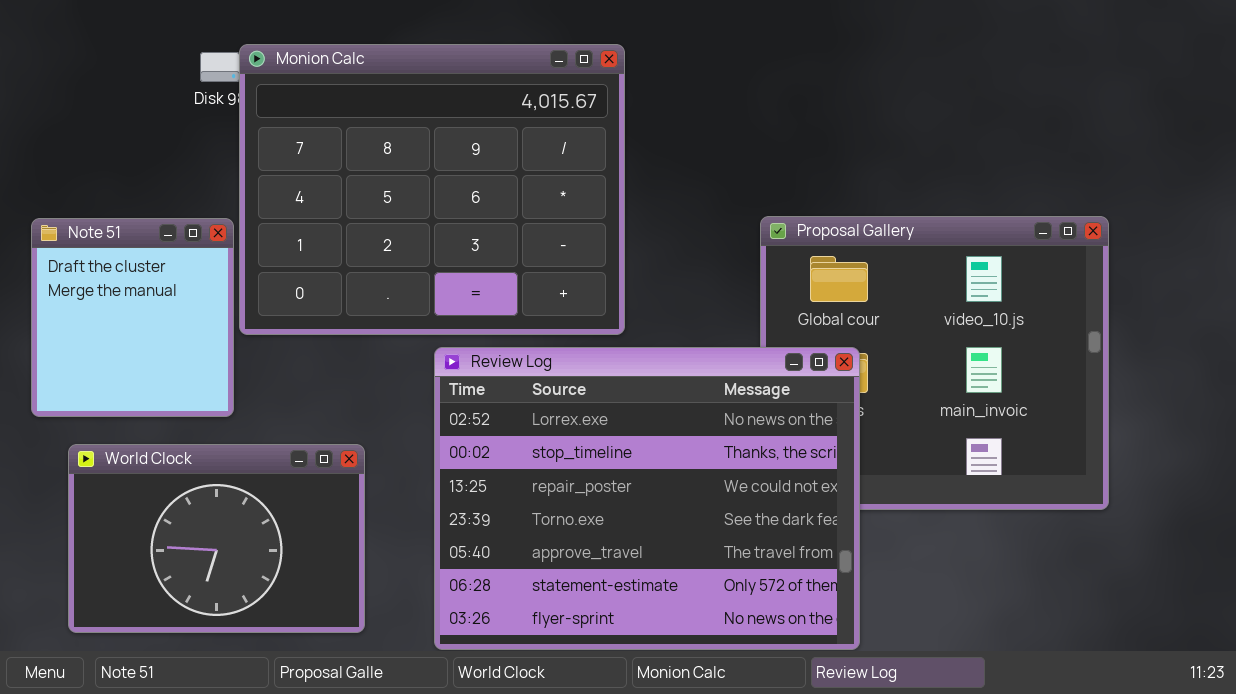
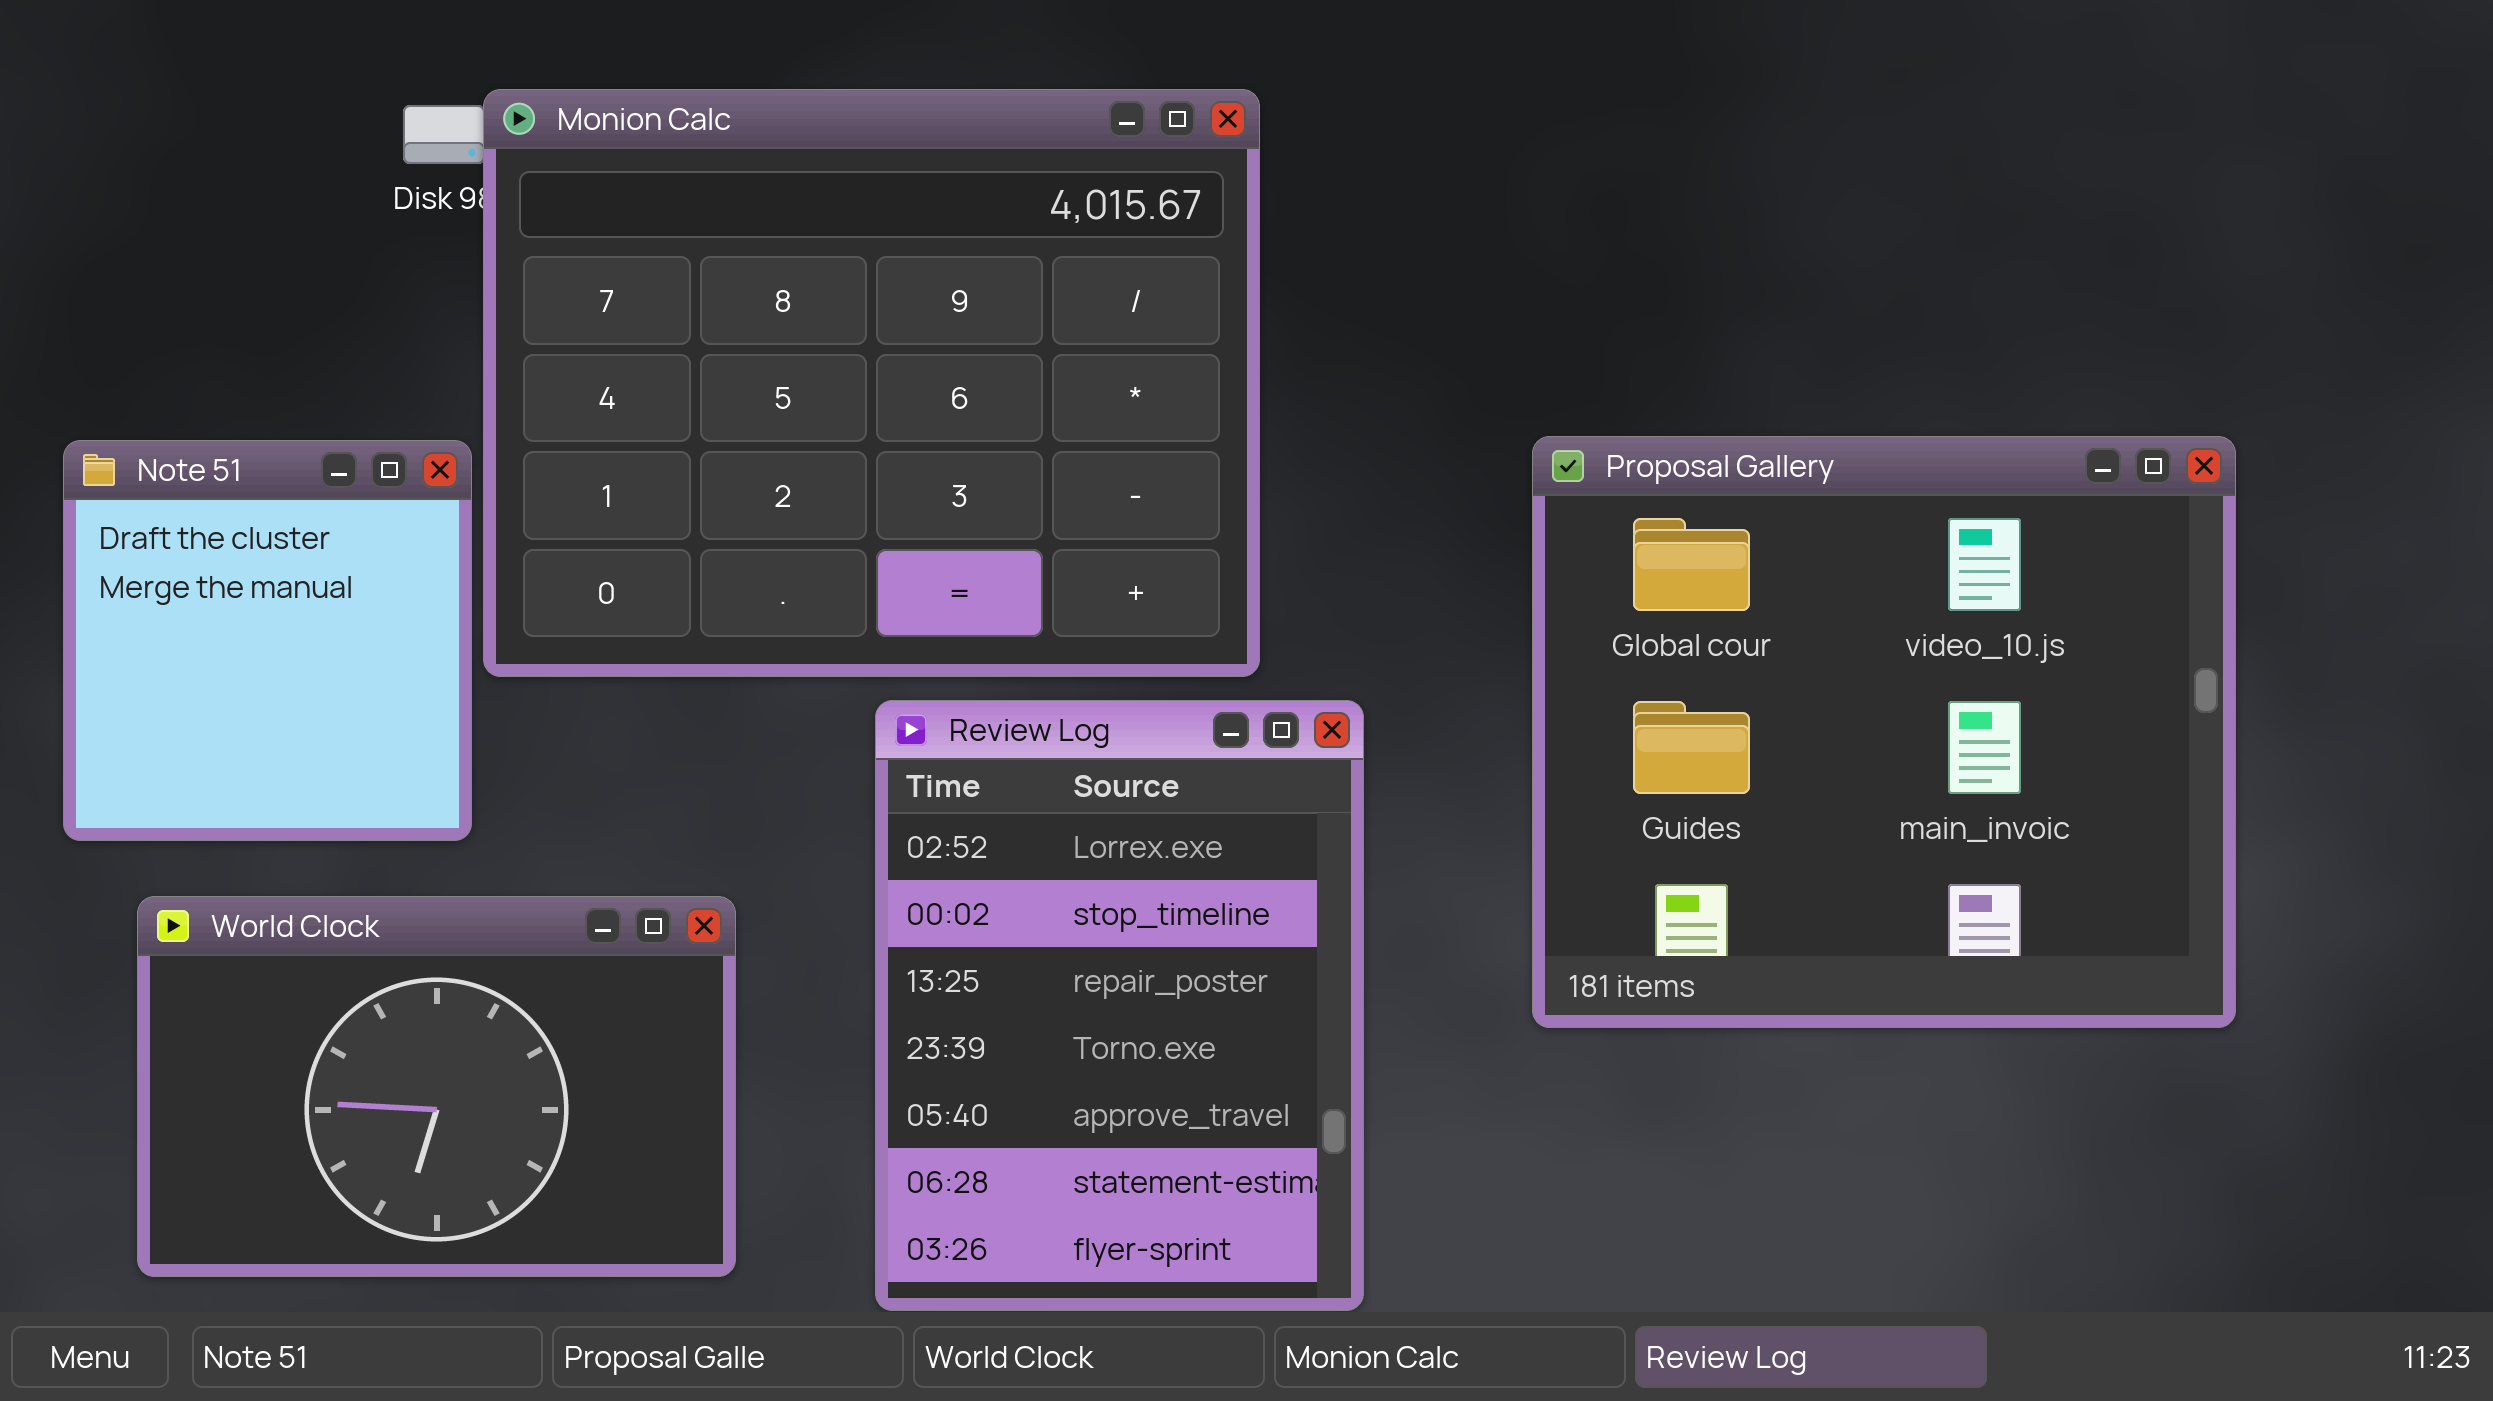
Review Log: [434,347,860,650] -> [875,700,1364,1311], resized

